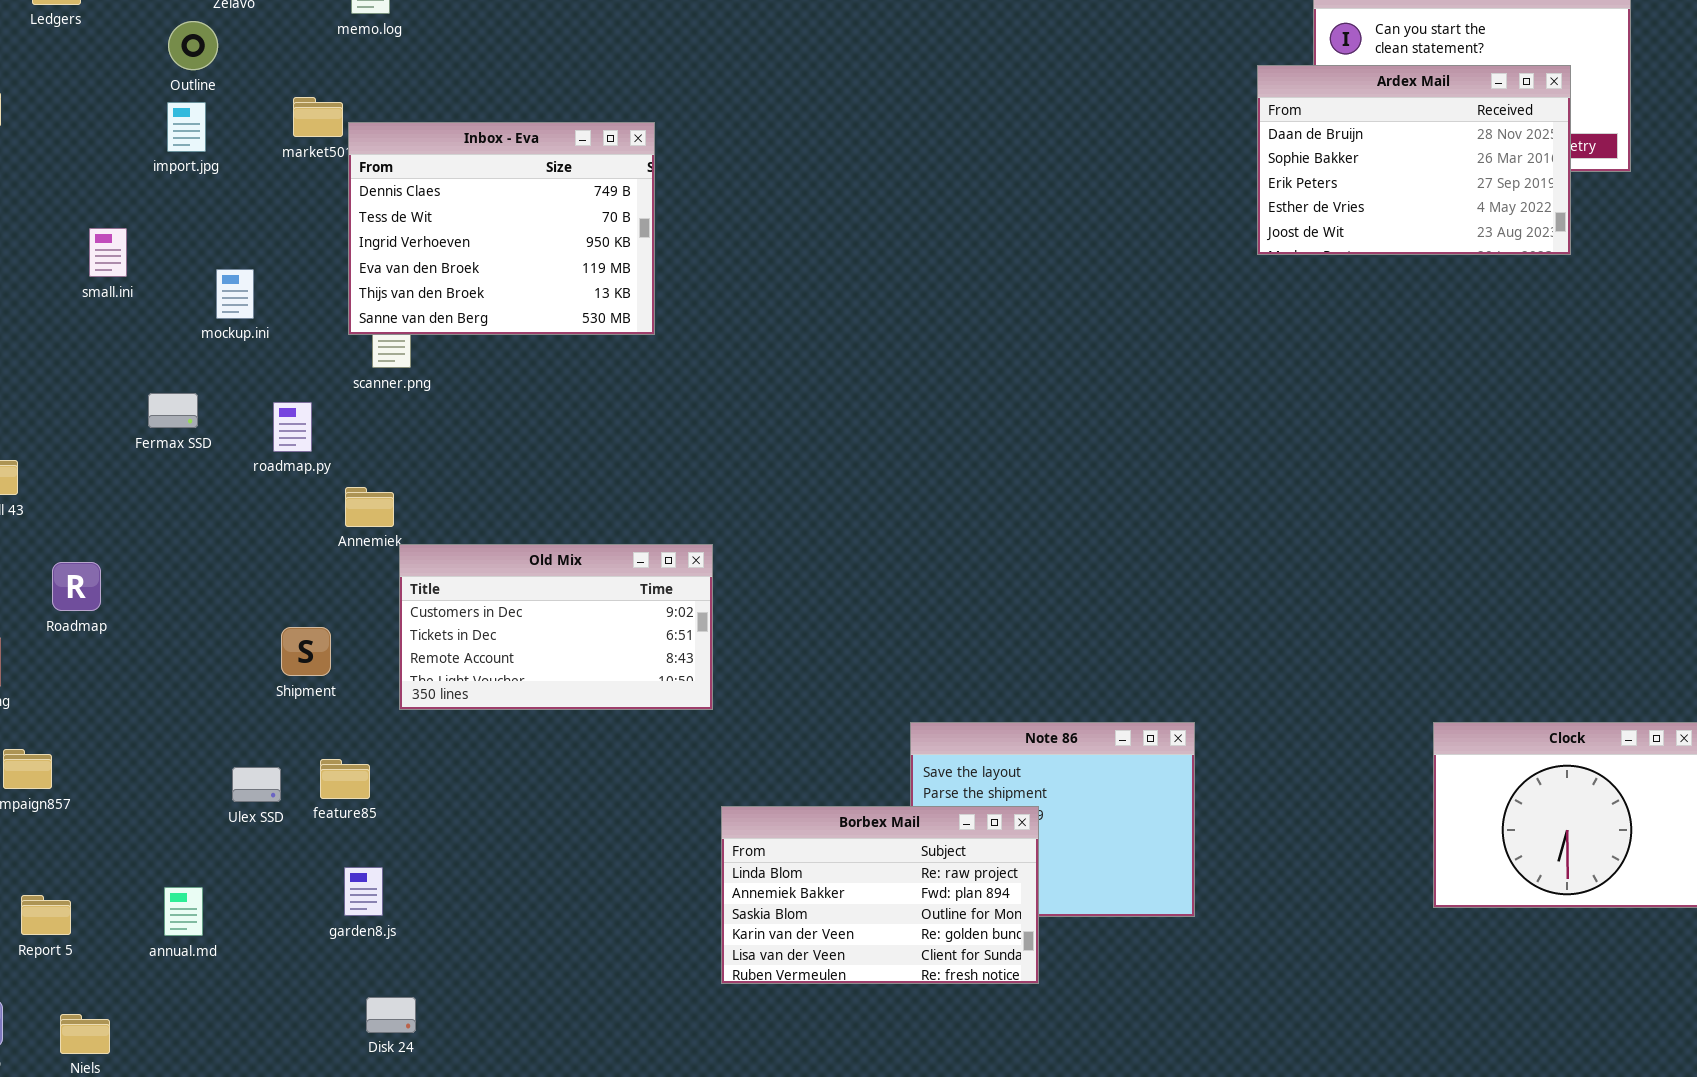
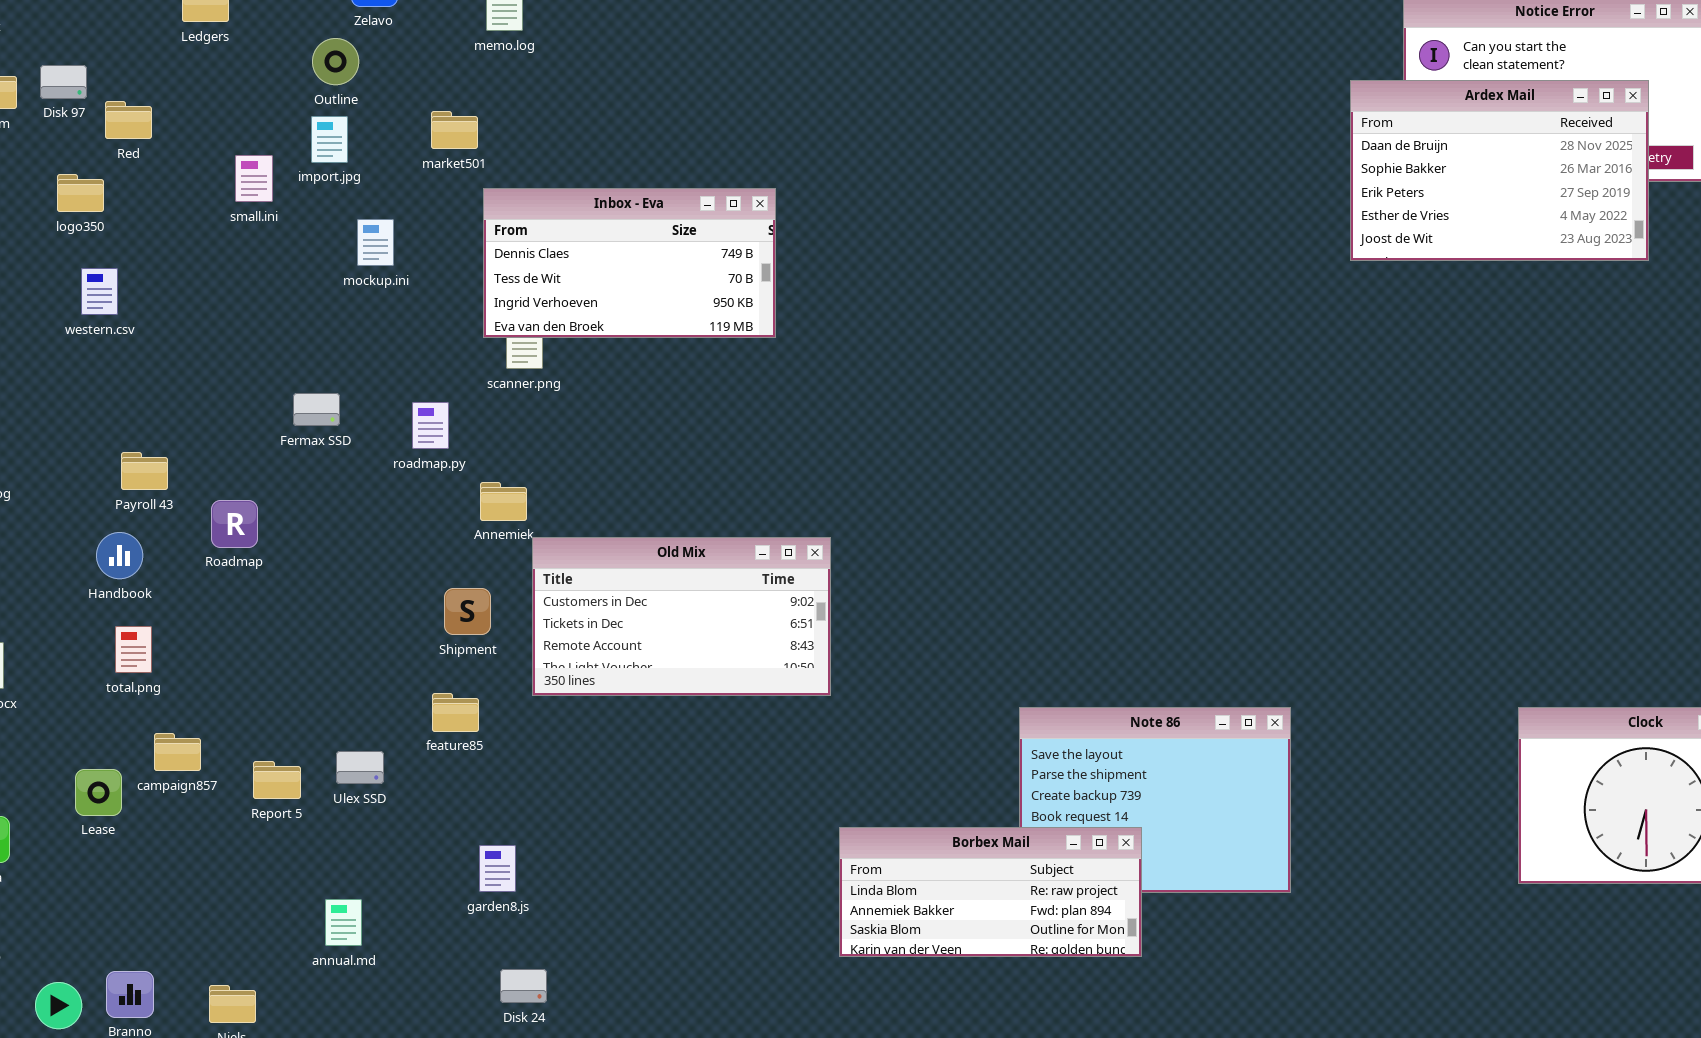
Inbox - Eva: [348,122,655,335] -> [483,188,776,338], resized
small.ini: [89,228,127,277] -> [235,155,273,202], moved
mockup.ini: [216,269,254,319] -> [357,219,394,266], moved
Roadmap: [52,562,101,611] -> [211,500,258,548], moved
Shipment: [281,627,331,676] -> [444,588,491,635], moved
feature85: [320,759,370,799] -> [432,693,479,732], moved
Ulex SSD: [232,767,281,802] -> [336,751,384,784], moved
Borbex Mail: [721,806,1039,984] -> [839,827,1142,957], resized
annual.md: [164,887,203,936] -> [325,899,362,946], moved
Report 5: [21,895,71,935] -> [253,761,301,799], moved

